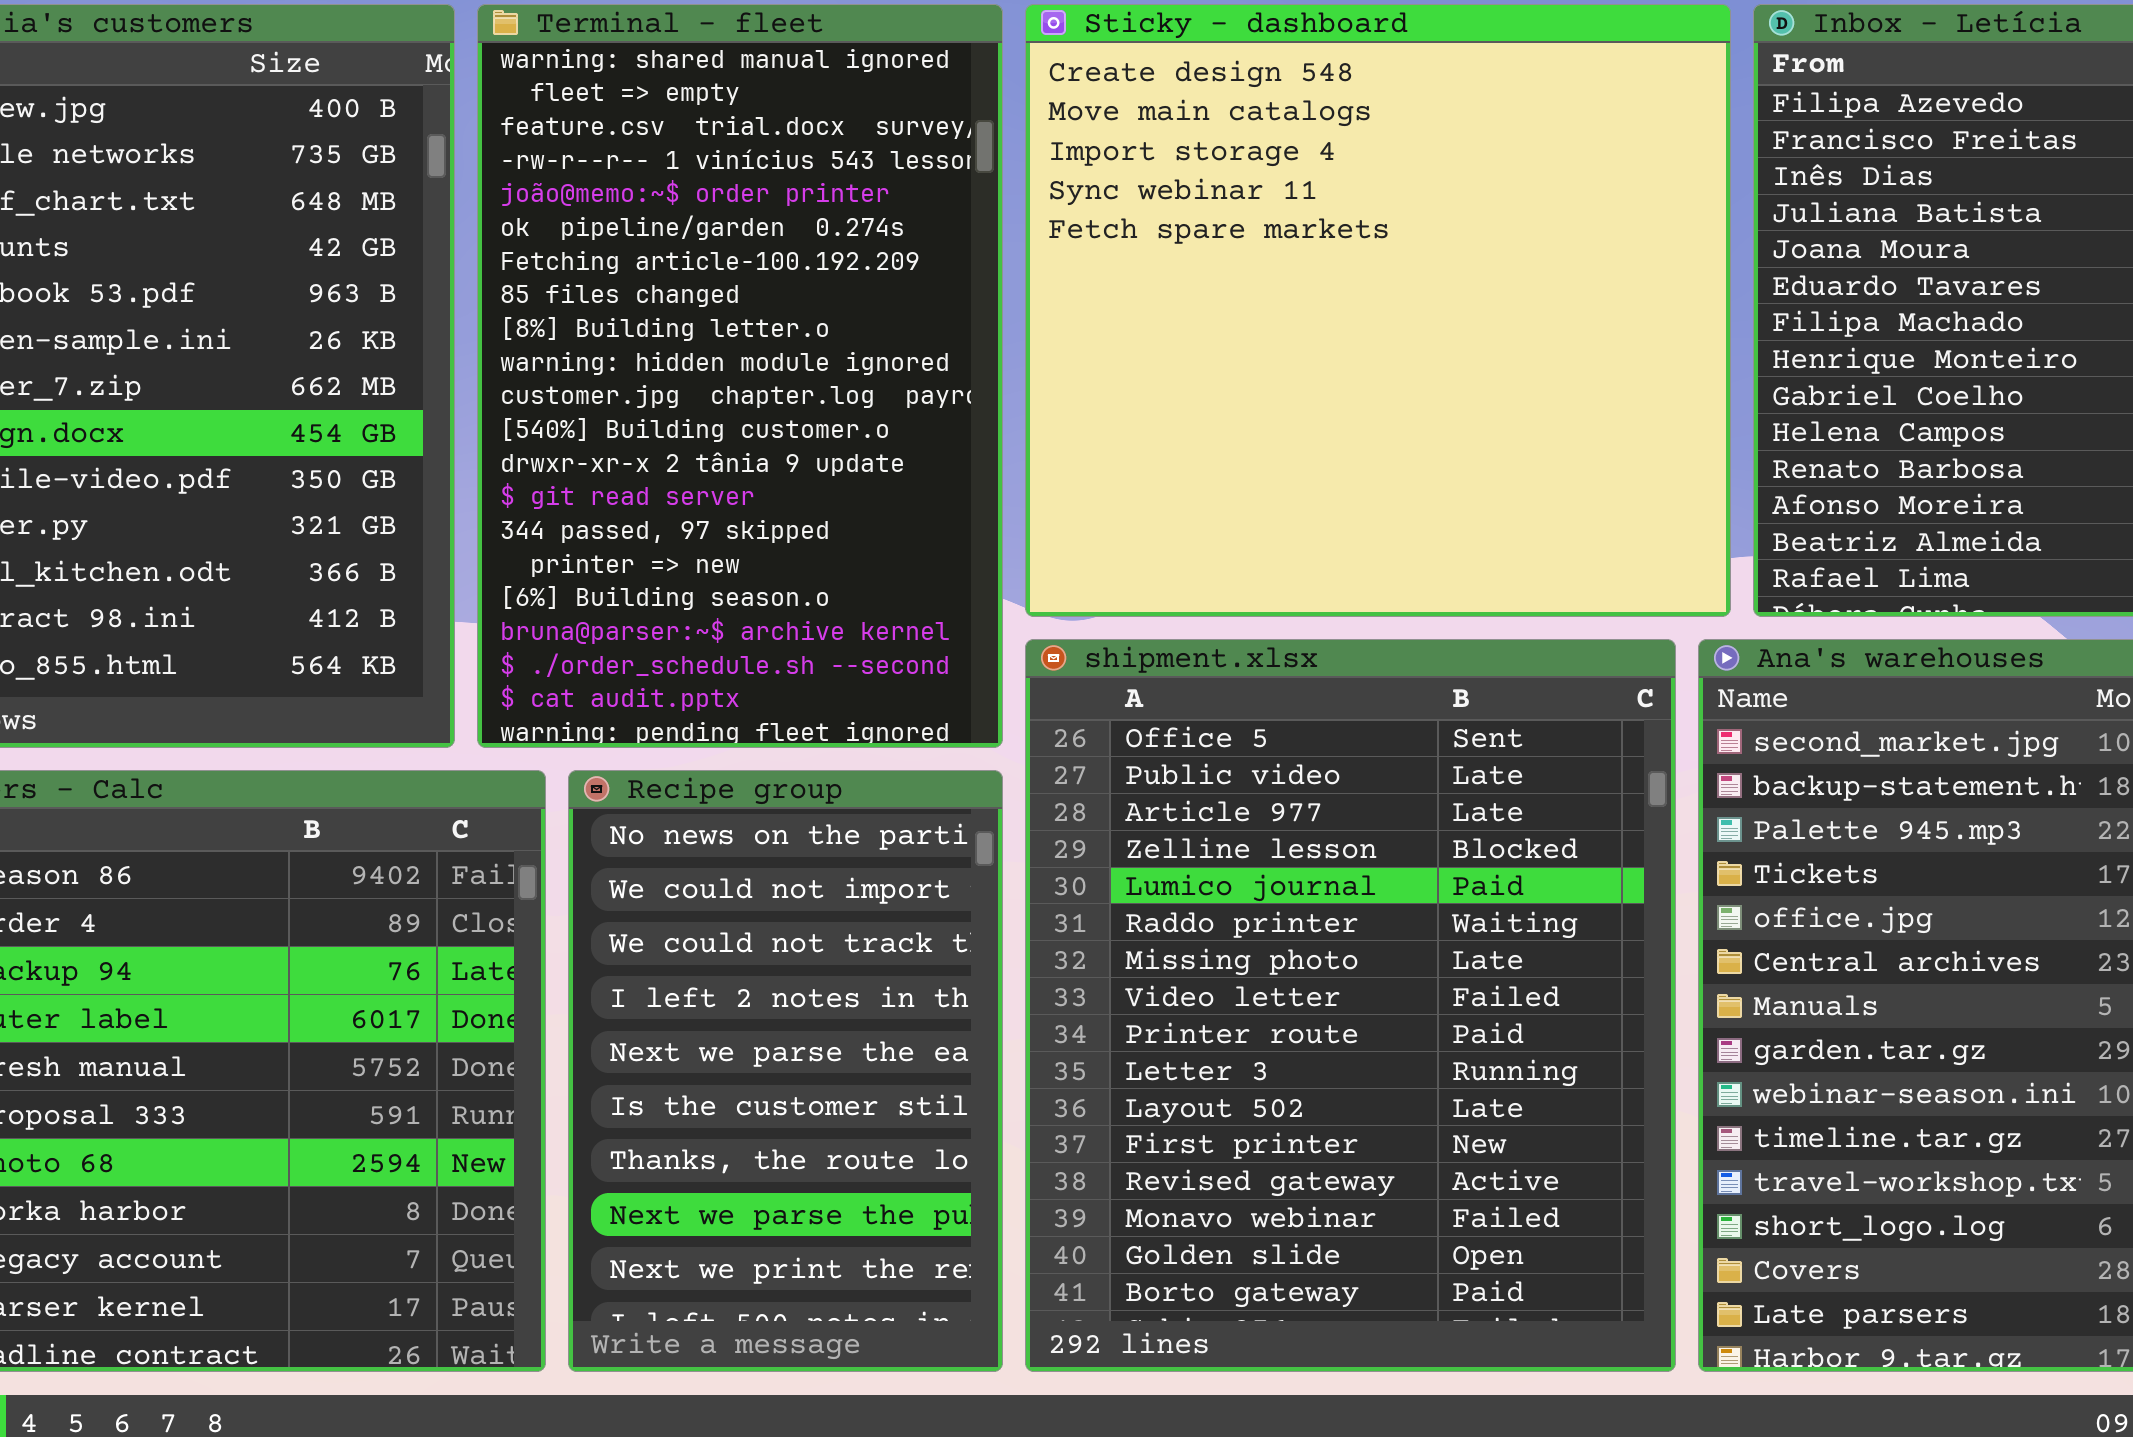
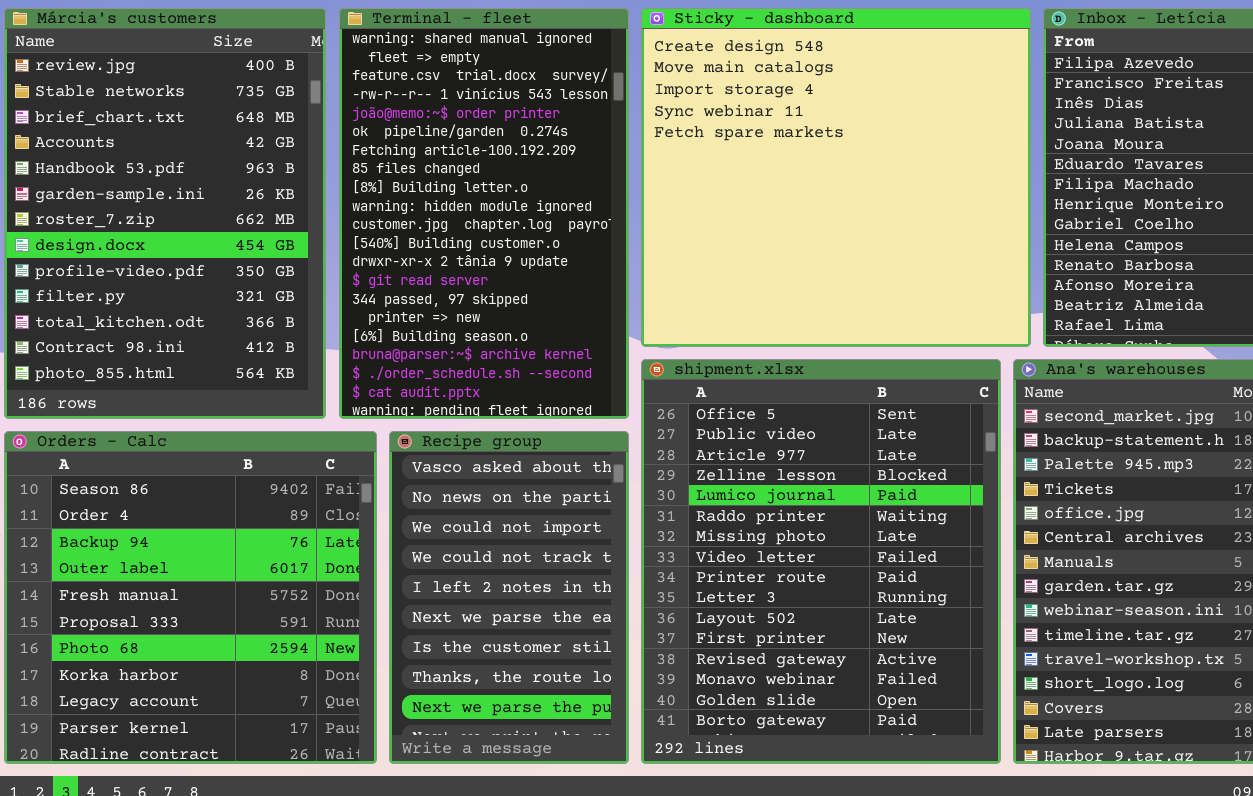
Recipe group: [568,770,1003,1372] -> [389,431,629,764], scrolled up 1 row

